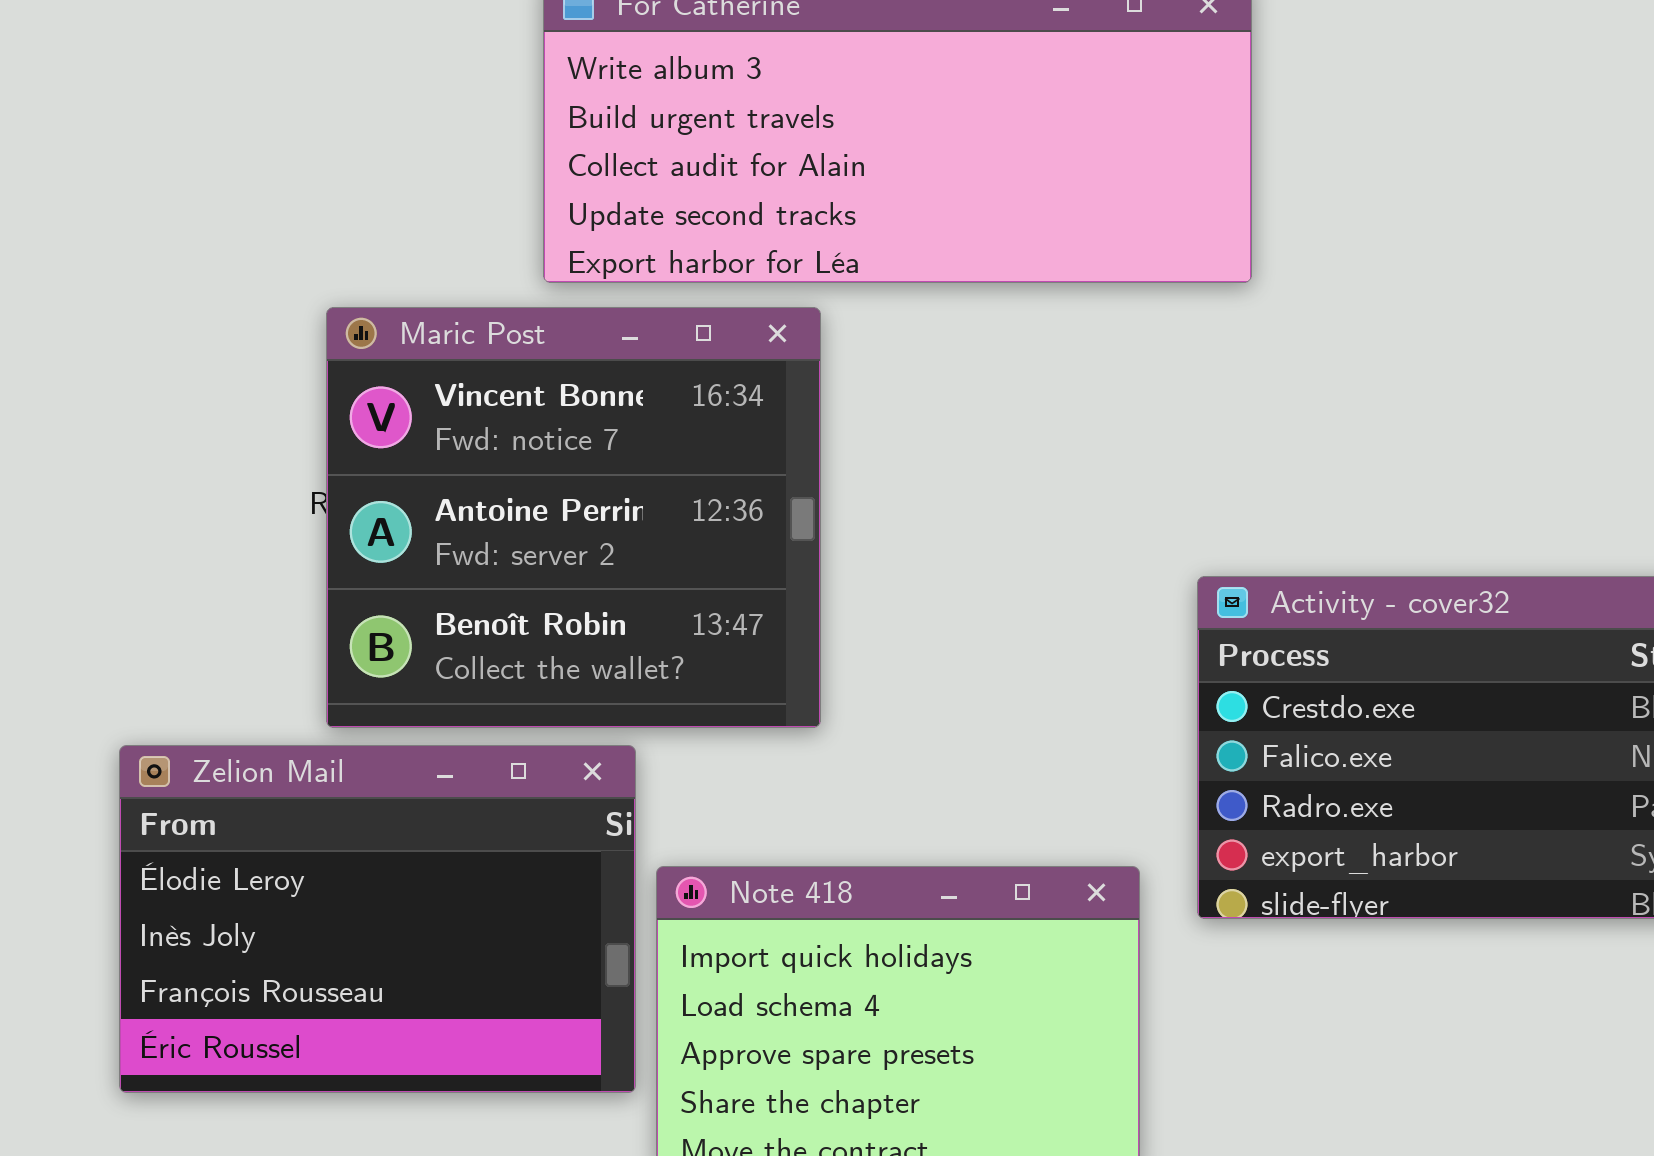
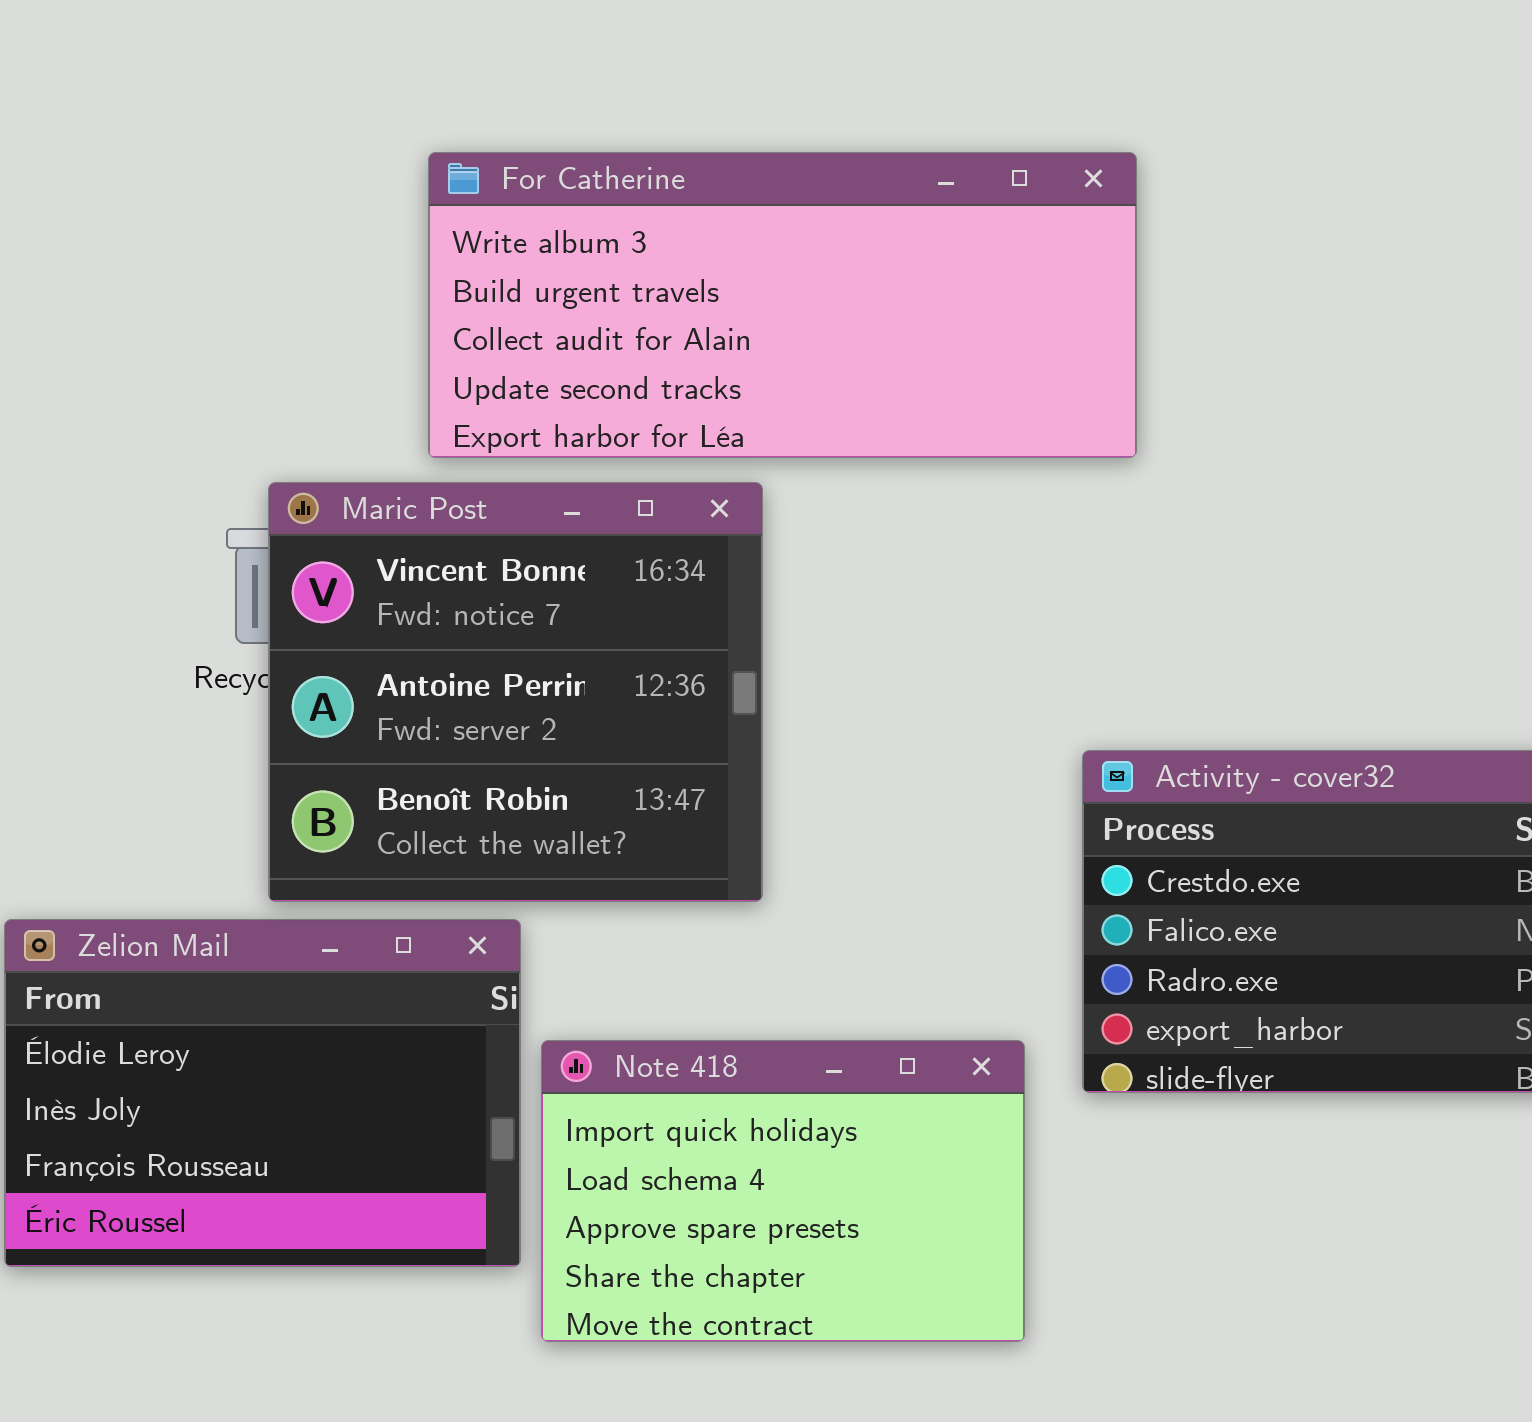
Maric Post: [326,307,821,728] -> [268,482,763,902], moved

